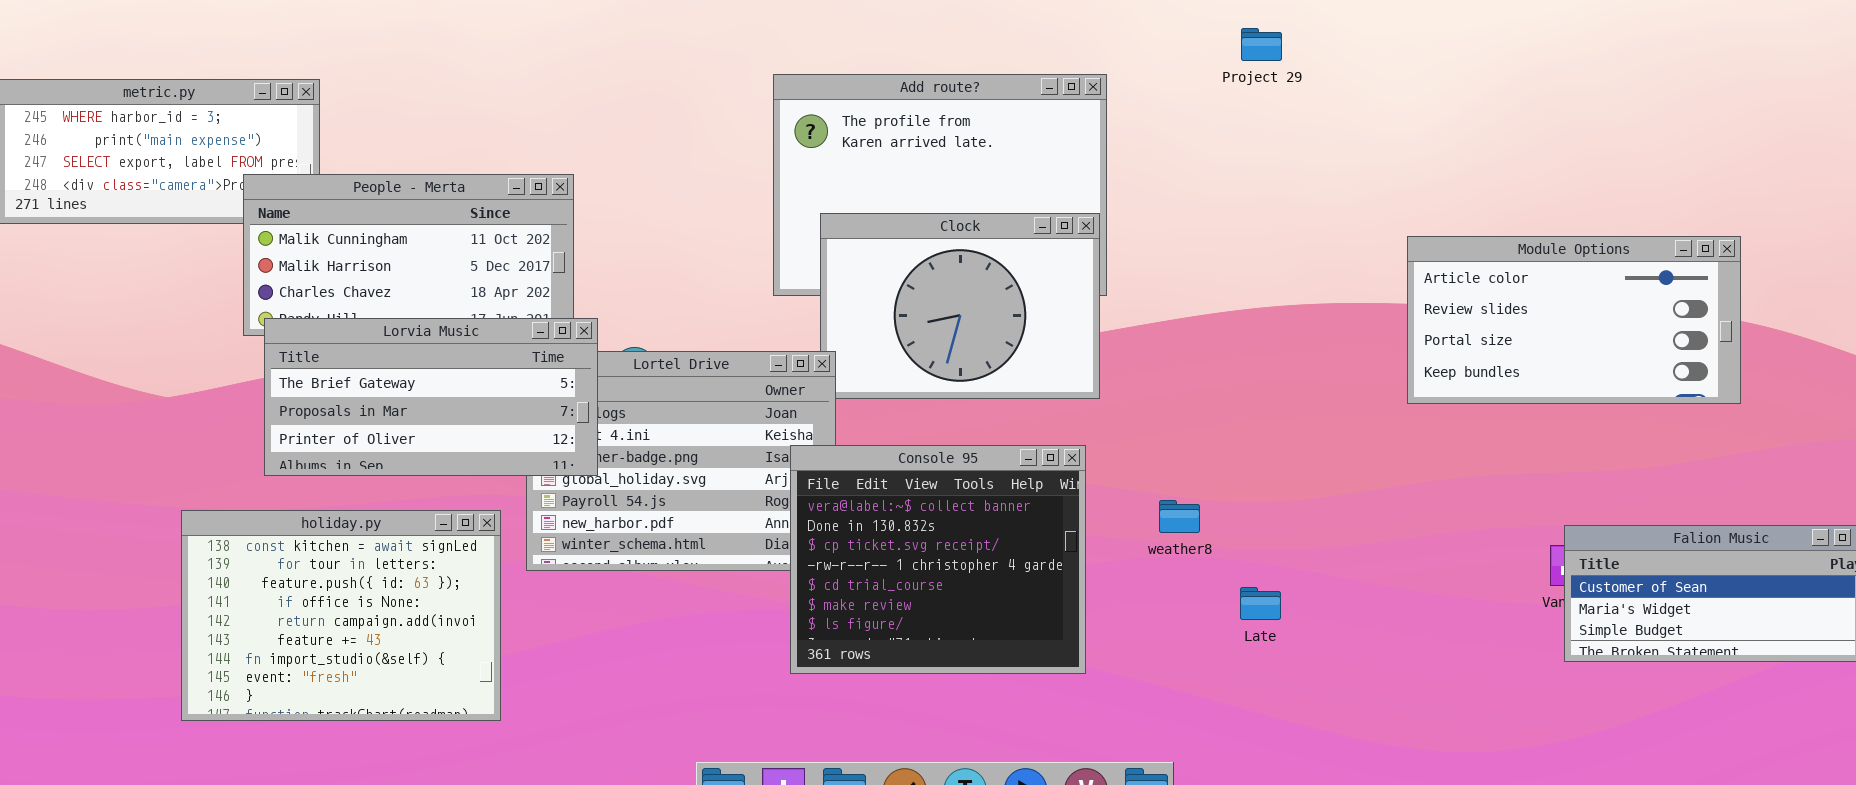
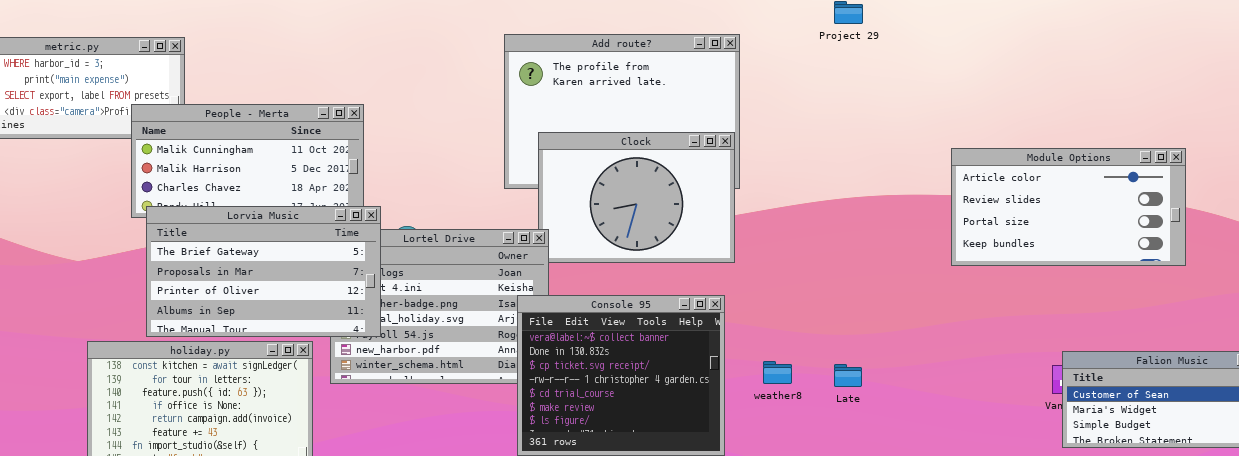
Lorvia Music: [264,318,598,476] -> [146,206,381,337], resized
weather8: [1159,500,1200,533] -> [763,361,792,384], moved
Late: [1240,587,1281,620] -> [834,364,862,387], moved

